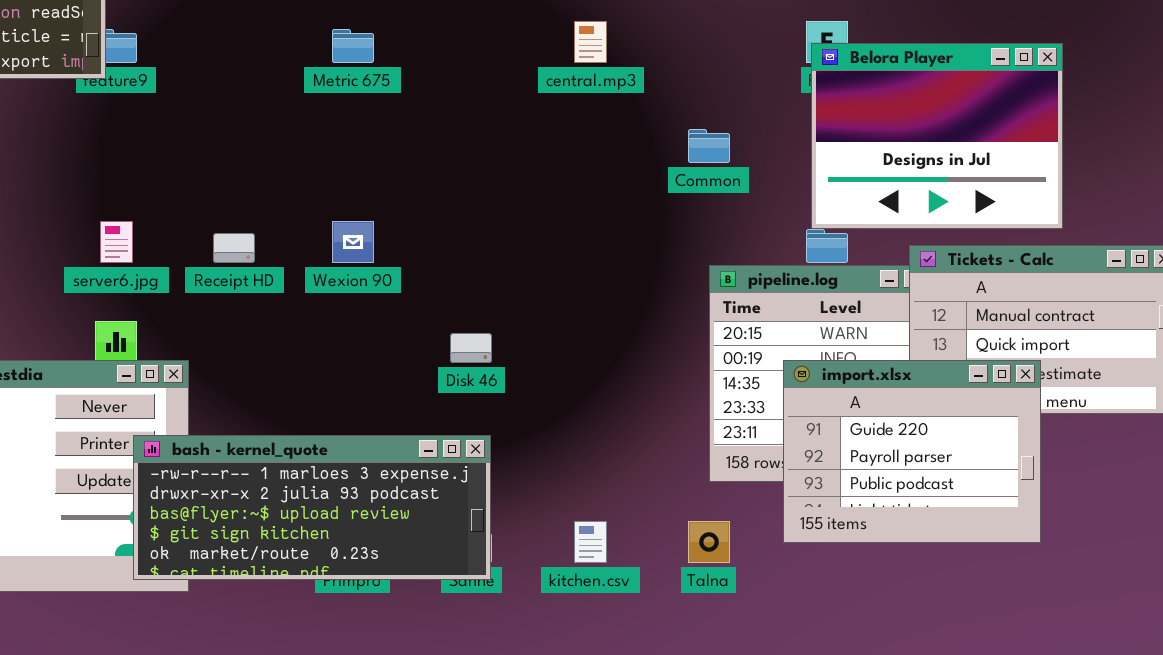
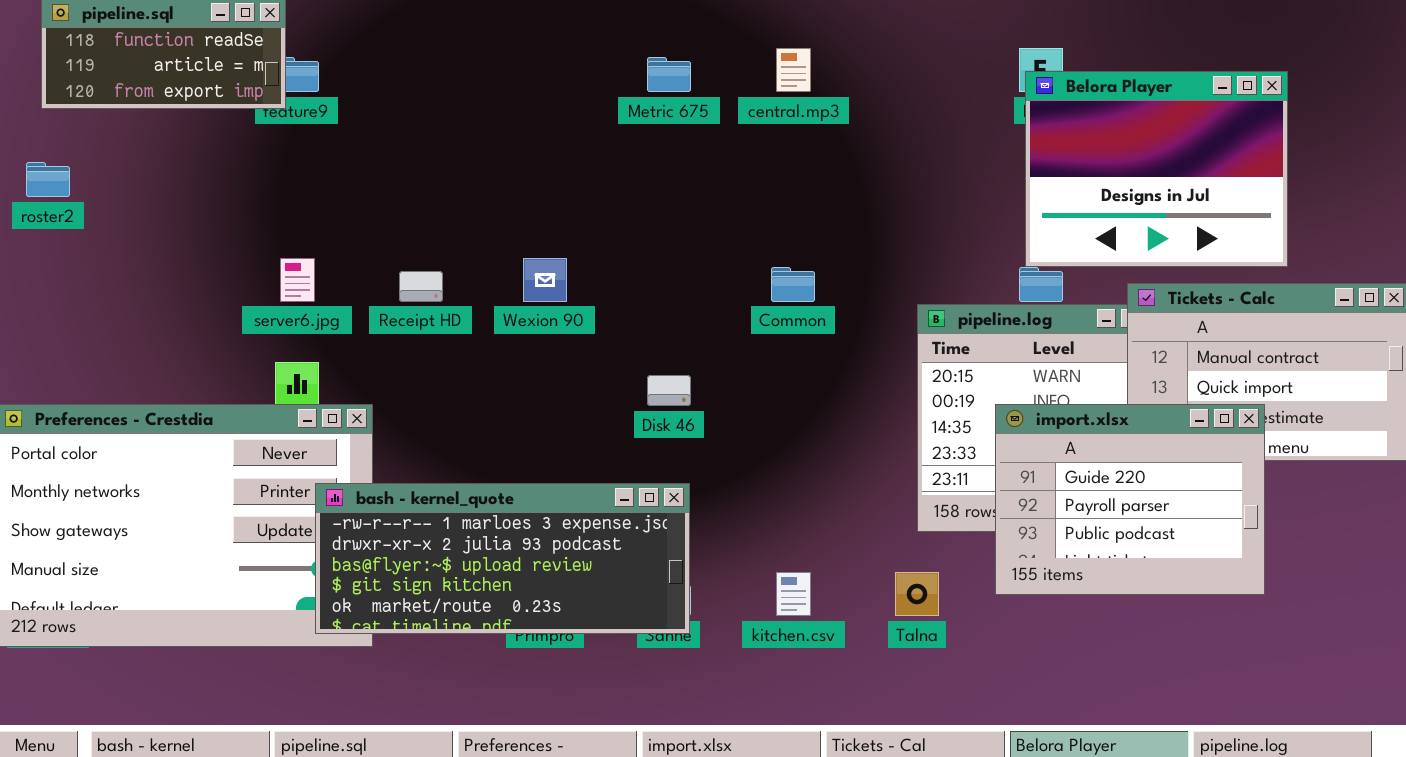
Metric 675: [332,29,374,63] -> [647,57,691,92], moved
Common: [688,129,730,163] -> [771,267,815,302], moved

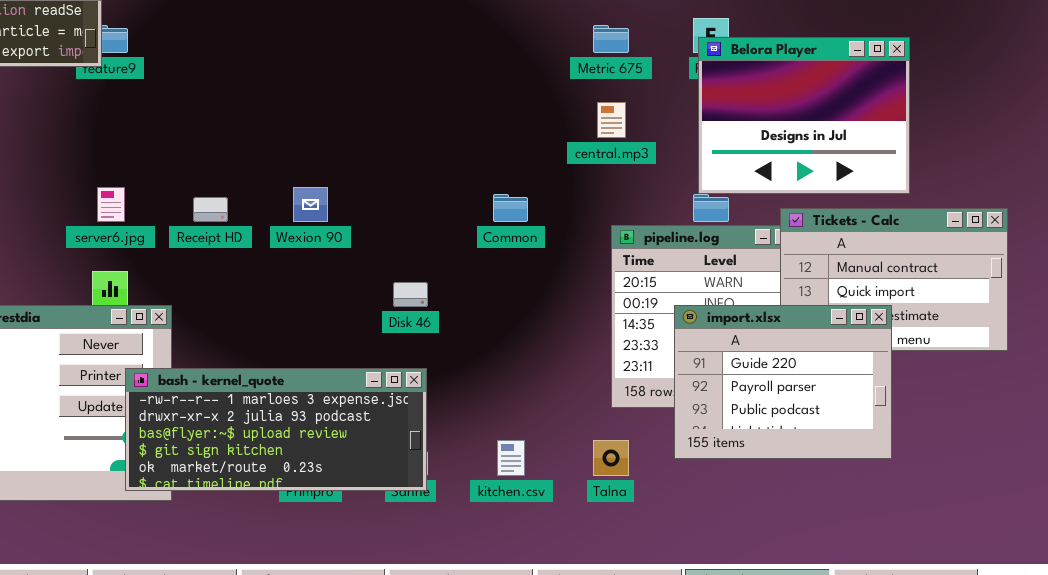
central.mp3: [776,48,811,92] -> [597,102,626,138], moved
Metric 675: [647,57,691,92] -> [593,25,629,53], moved

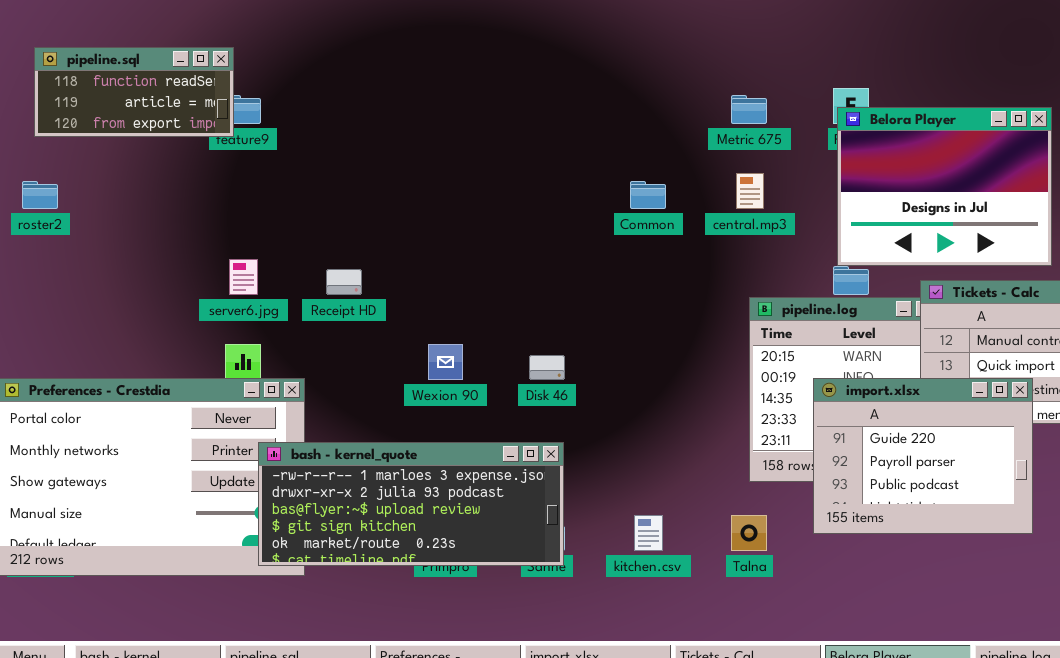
Wexion 90: [293,187,328,222] -> [428,344,463,380], moved
Common: [493,194,528,222] -> [630,181,666,209], moved

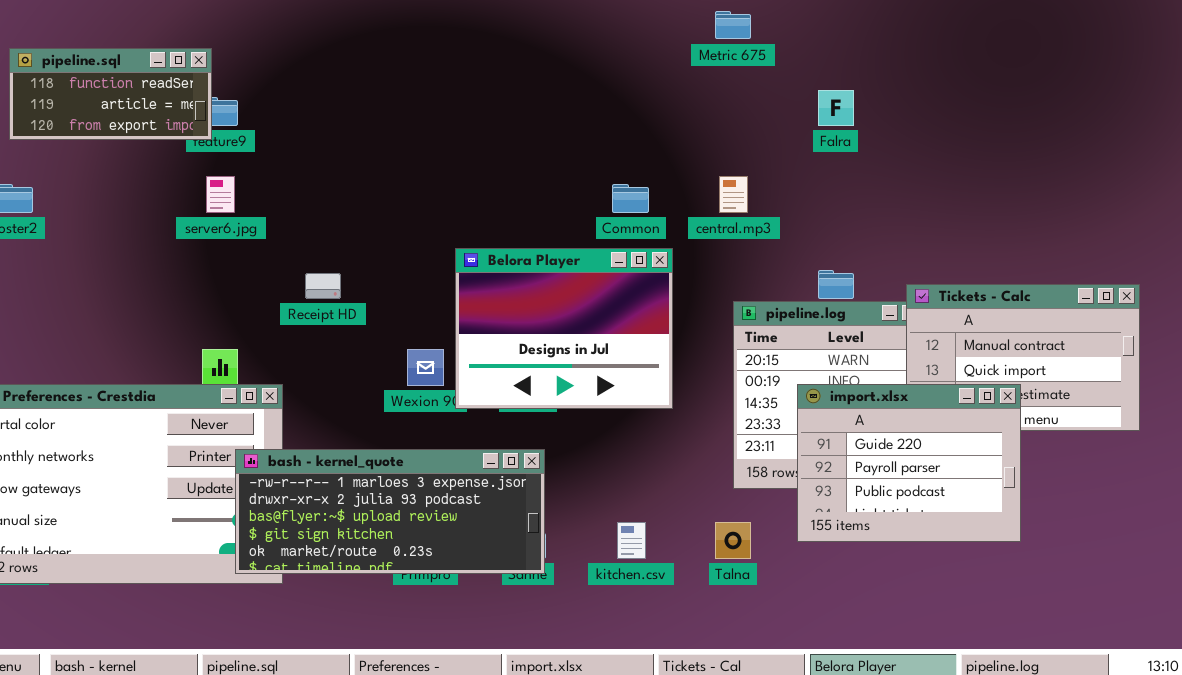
Metric 675: [731,95,767,124] -> [715,11,751,39], moved
Belora Player: [837,107,1052,266] -> [455,248,673,409], moved
server6.jpg: [229,259,258,295] -> [206,176,235,213], moved

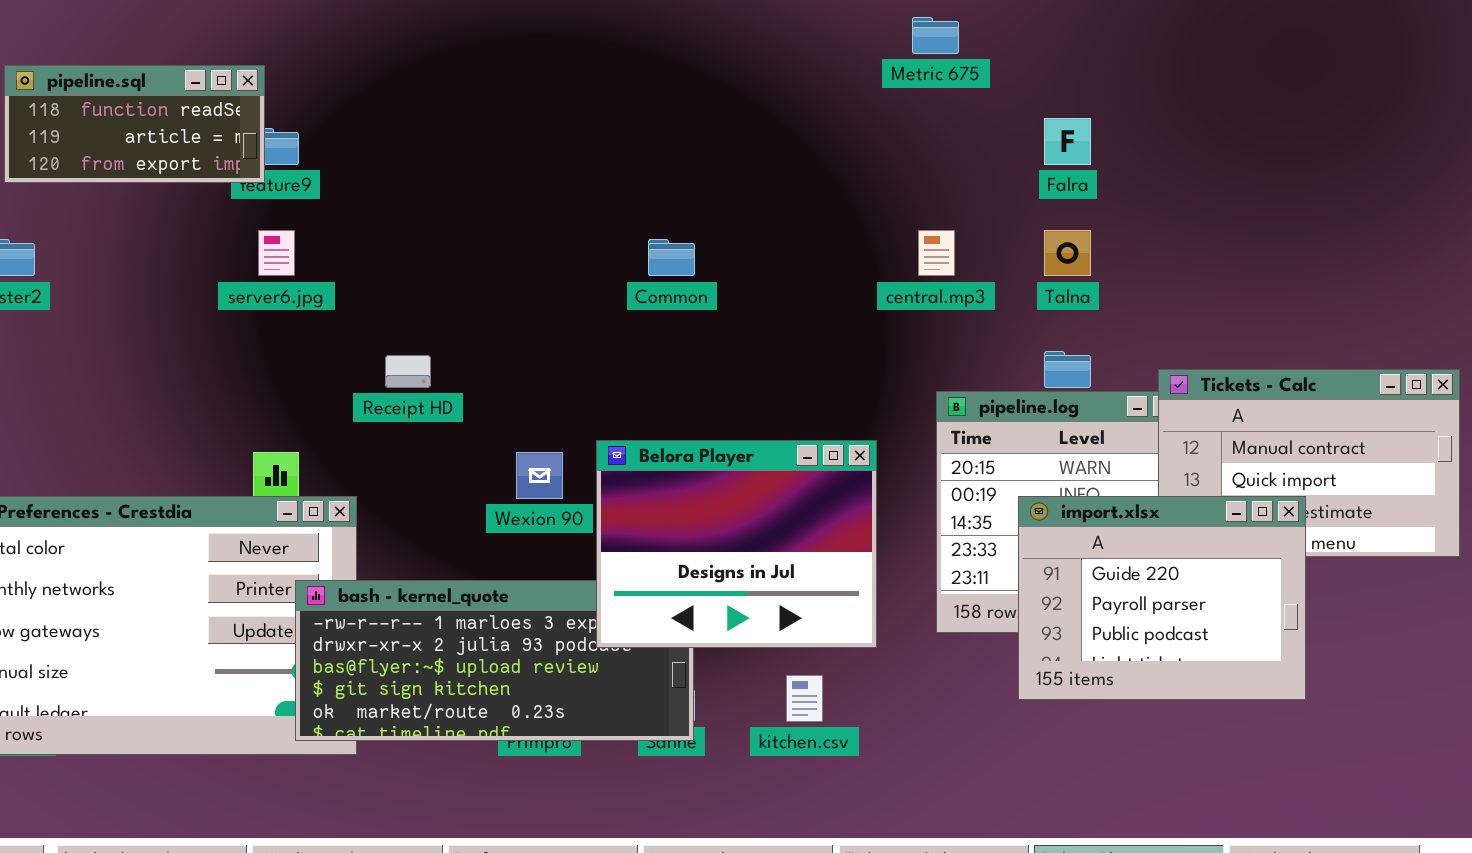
Common: [612,184,649,213] -> [648,239,695,276], moved
Belora Player: [455,248,673,409] -> [596,440,877,648], moved
Talna: [715,522,751,559] -> [1044,230,1091,276], moved

